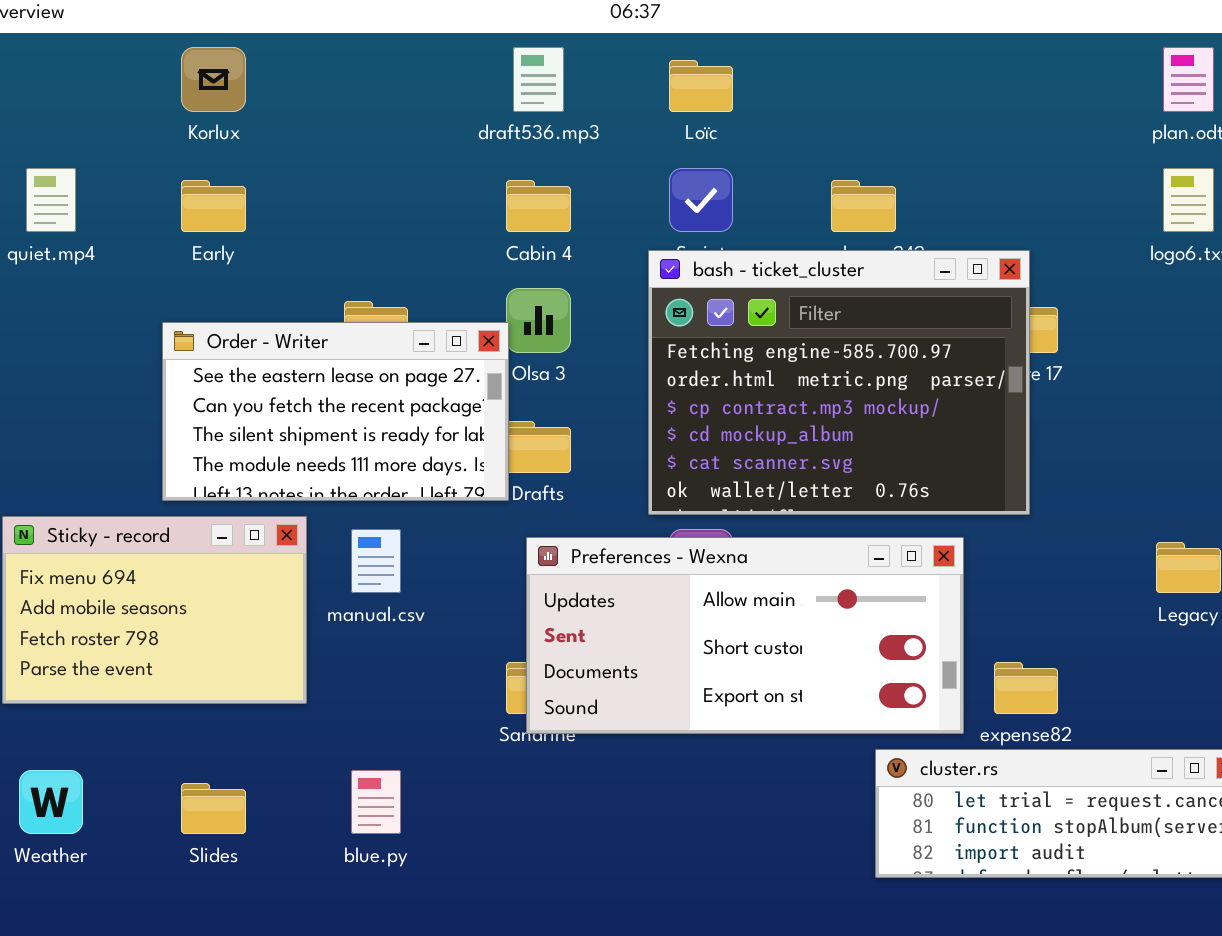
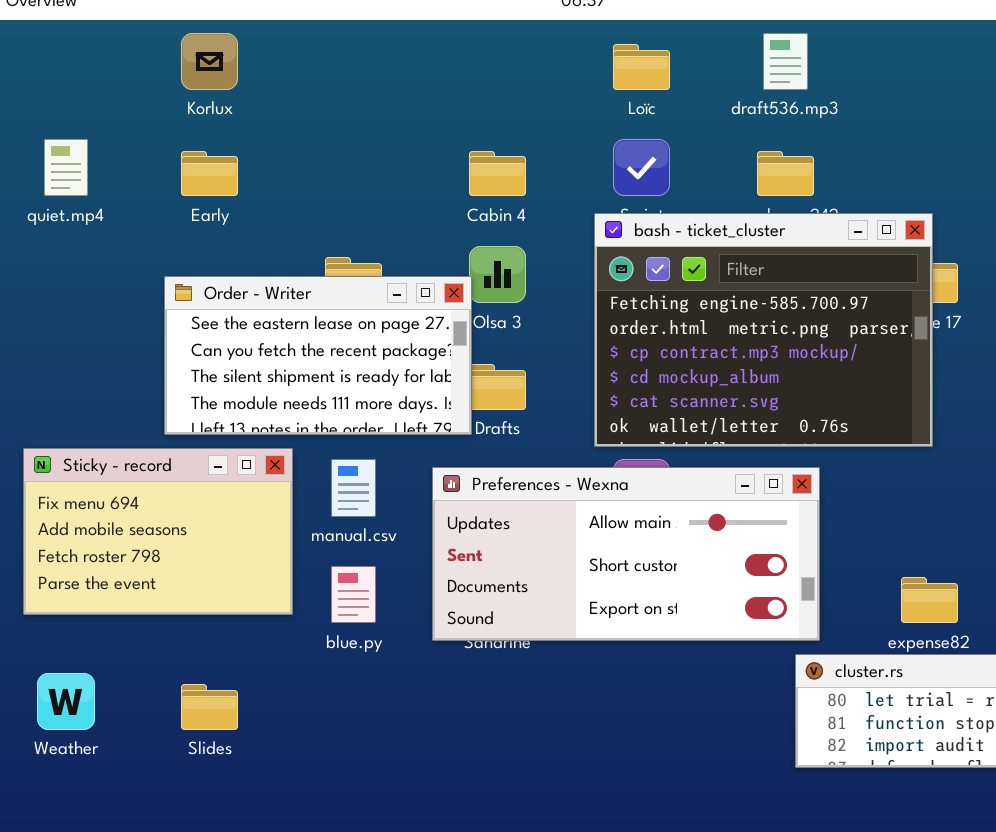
draft536.mp3: [513,47,564,112] -> [763,33,808,90], moved
Preferences - Wexna: [526,537,964,734] -> [432,467,820,641], moved
blue.py: [351,770,401,834] -> [331,566,376,623], moved

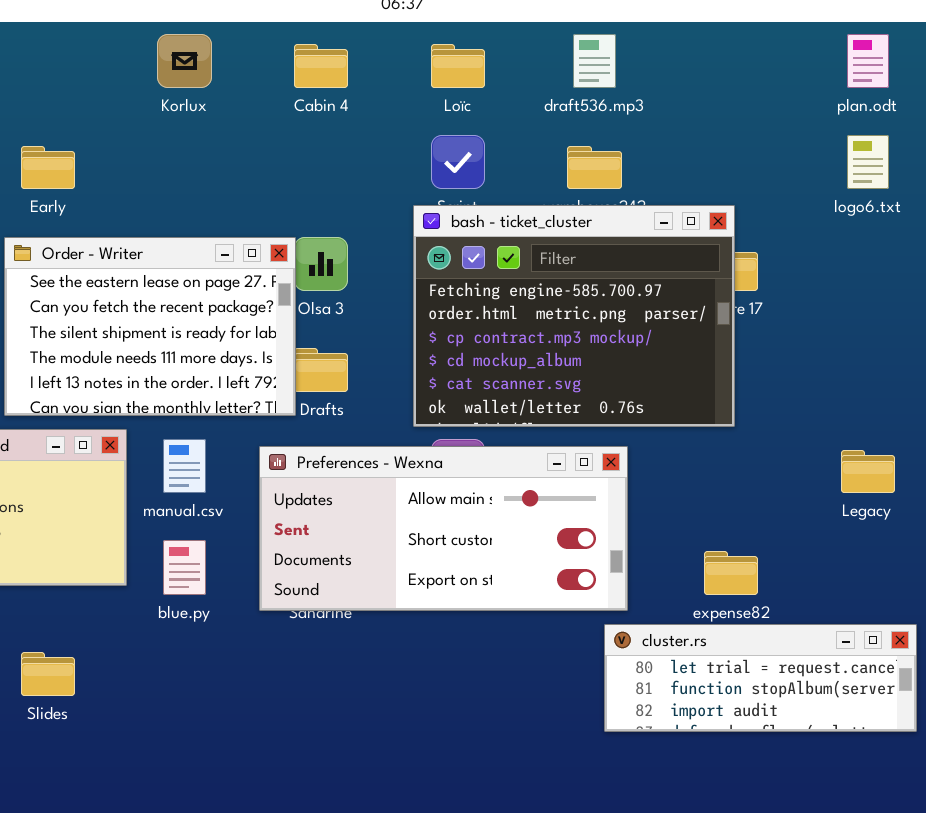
Korlux: [181,33,238,90] -> [157,34,212,88], moved
Cabin 4: [469,151,526,196] -> [294,44,348,88], moved
Order - Writer: [164,276,472,435] -> [4,237,296,416], resized

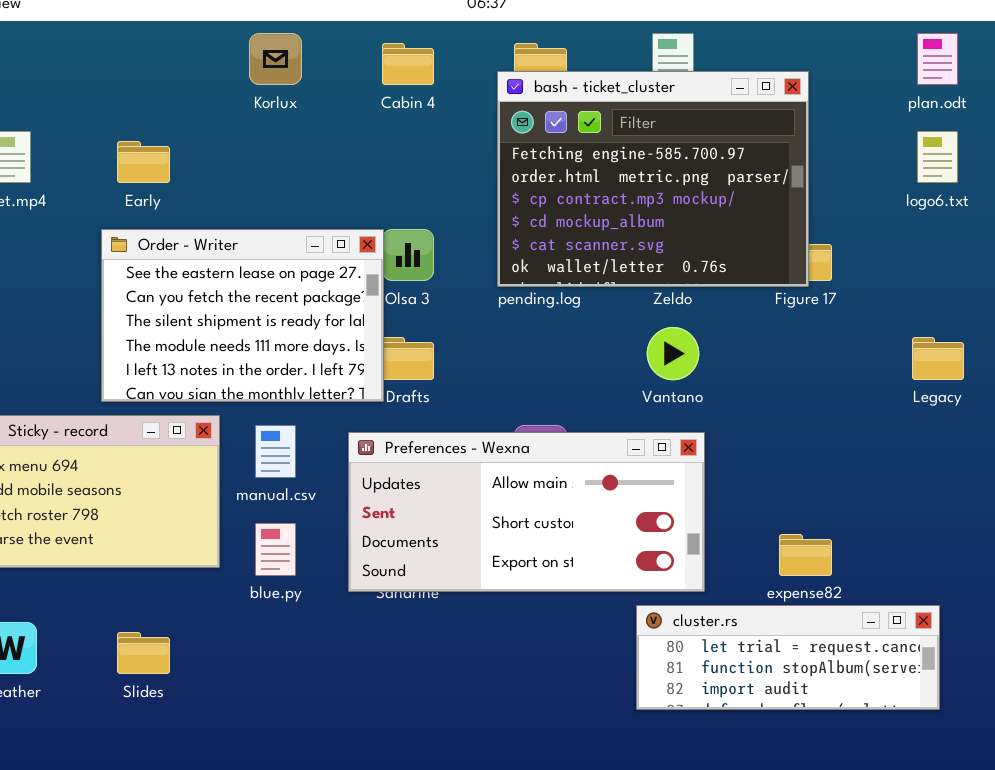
bash - ticket_cluster: [413,205,735,427] -> [497,71,809,287], moved
Legacy: [841,450,895,493] -> [912,337,964,380], moved
cluster.rs: [604,624,917,732] -> [636,605,940,710], moved

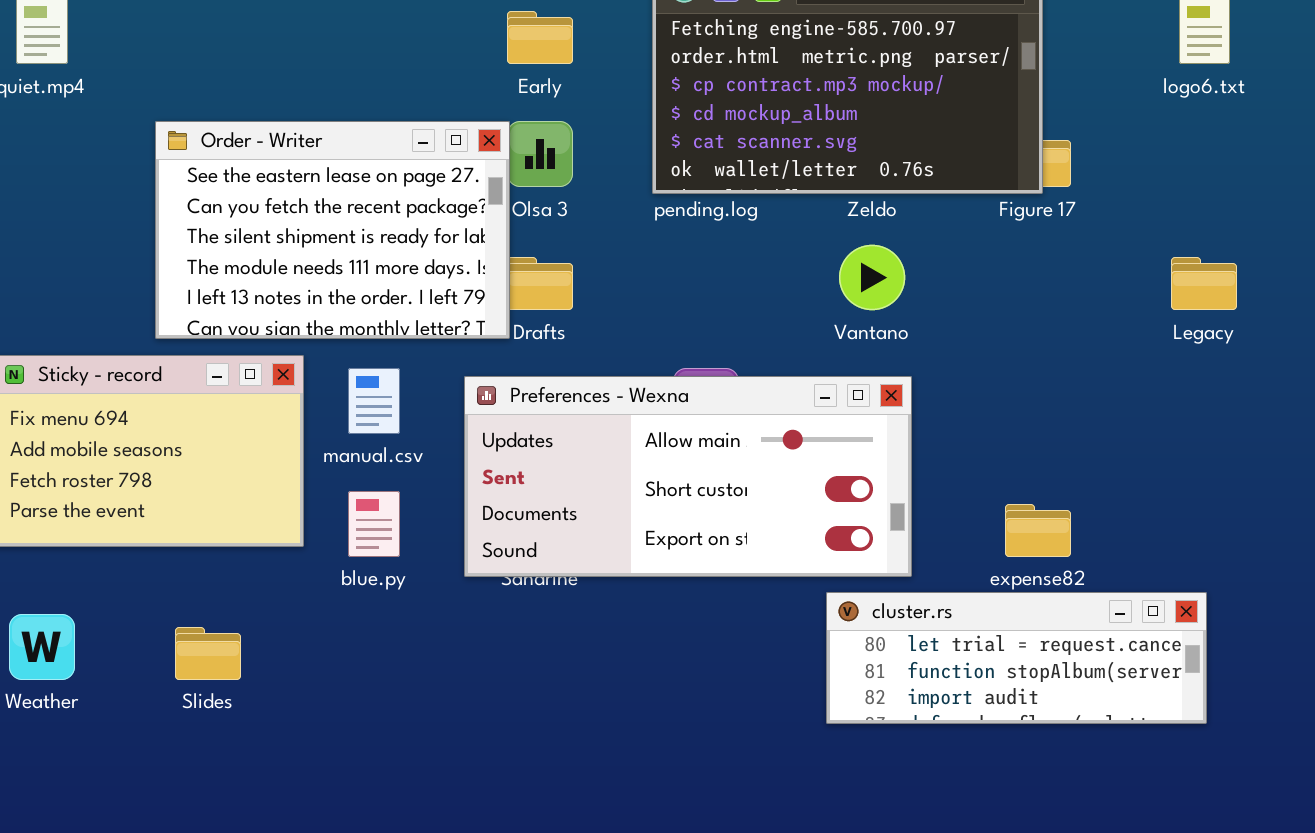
Early: [117,141,170,183] -> [507,11,573,64], moved

